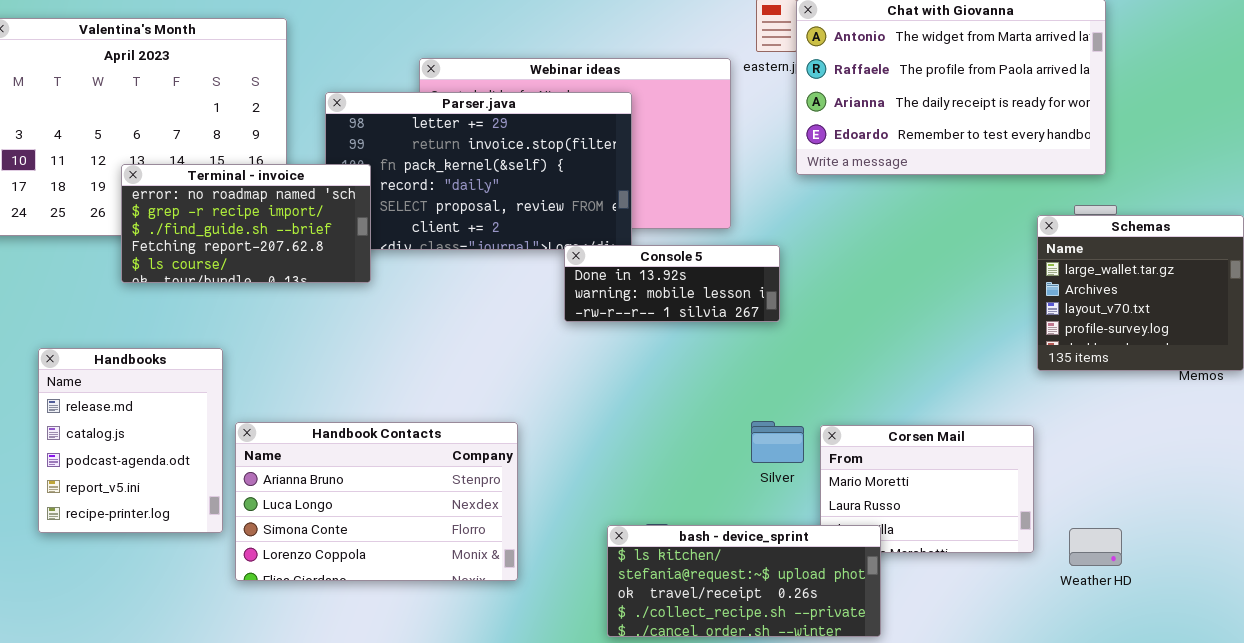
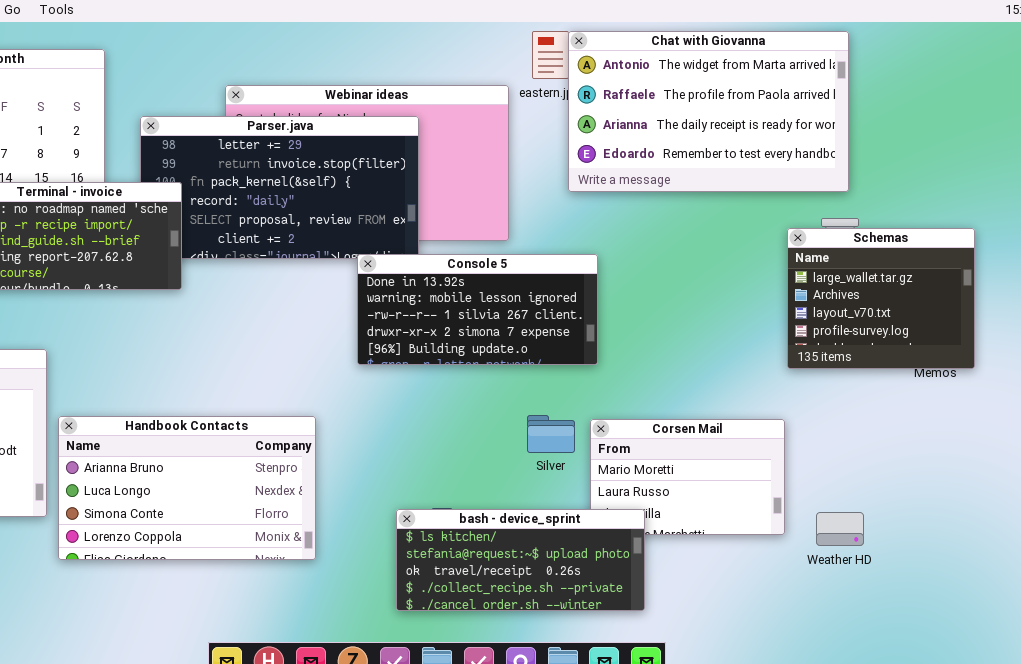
Console 5: [564,245,780,322] -> [357,254,598,365], resized

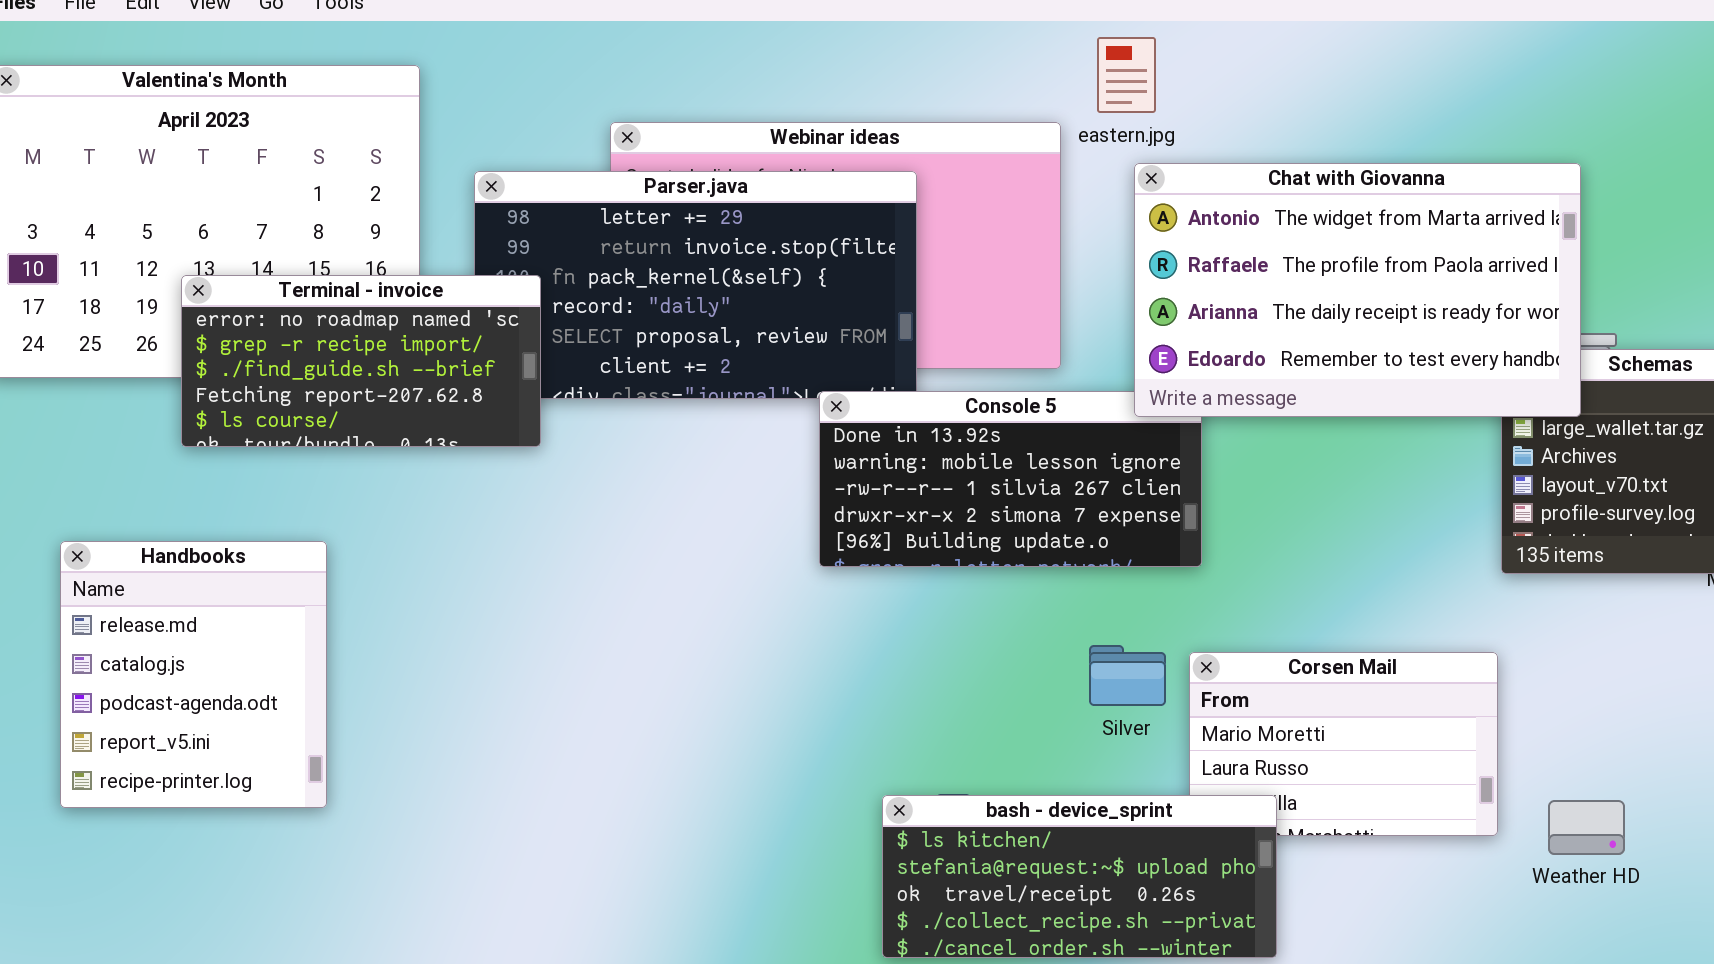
Chat with Giovanna: [568,31,849,192] -> [1134,163,1581,417], moved
Handbook Contacts: [58,416,316,560] -> none, closed

